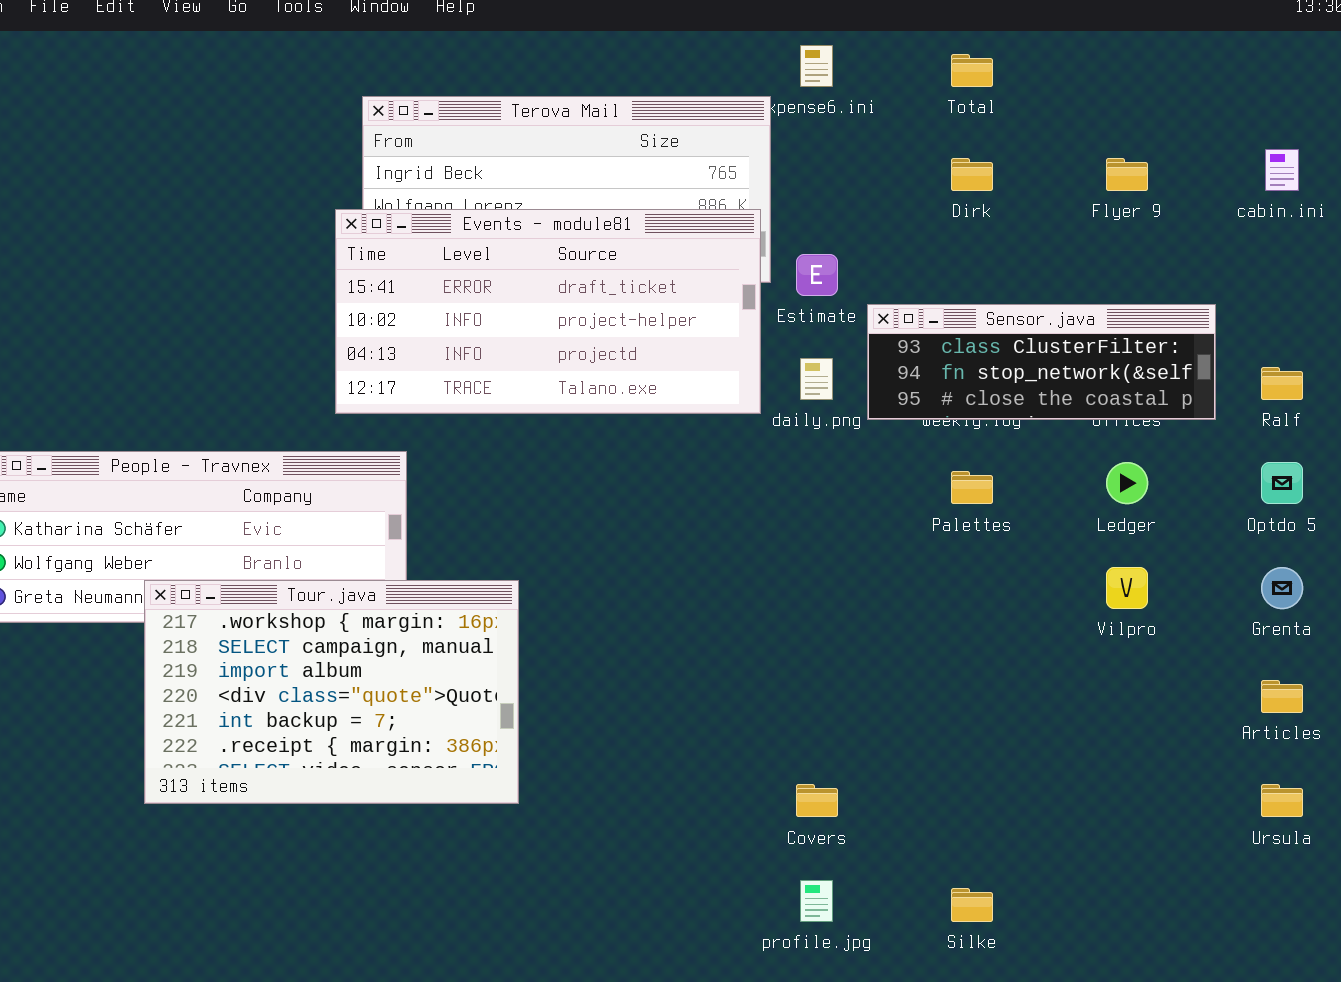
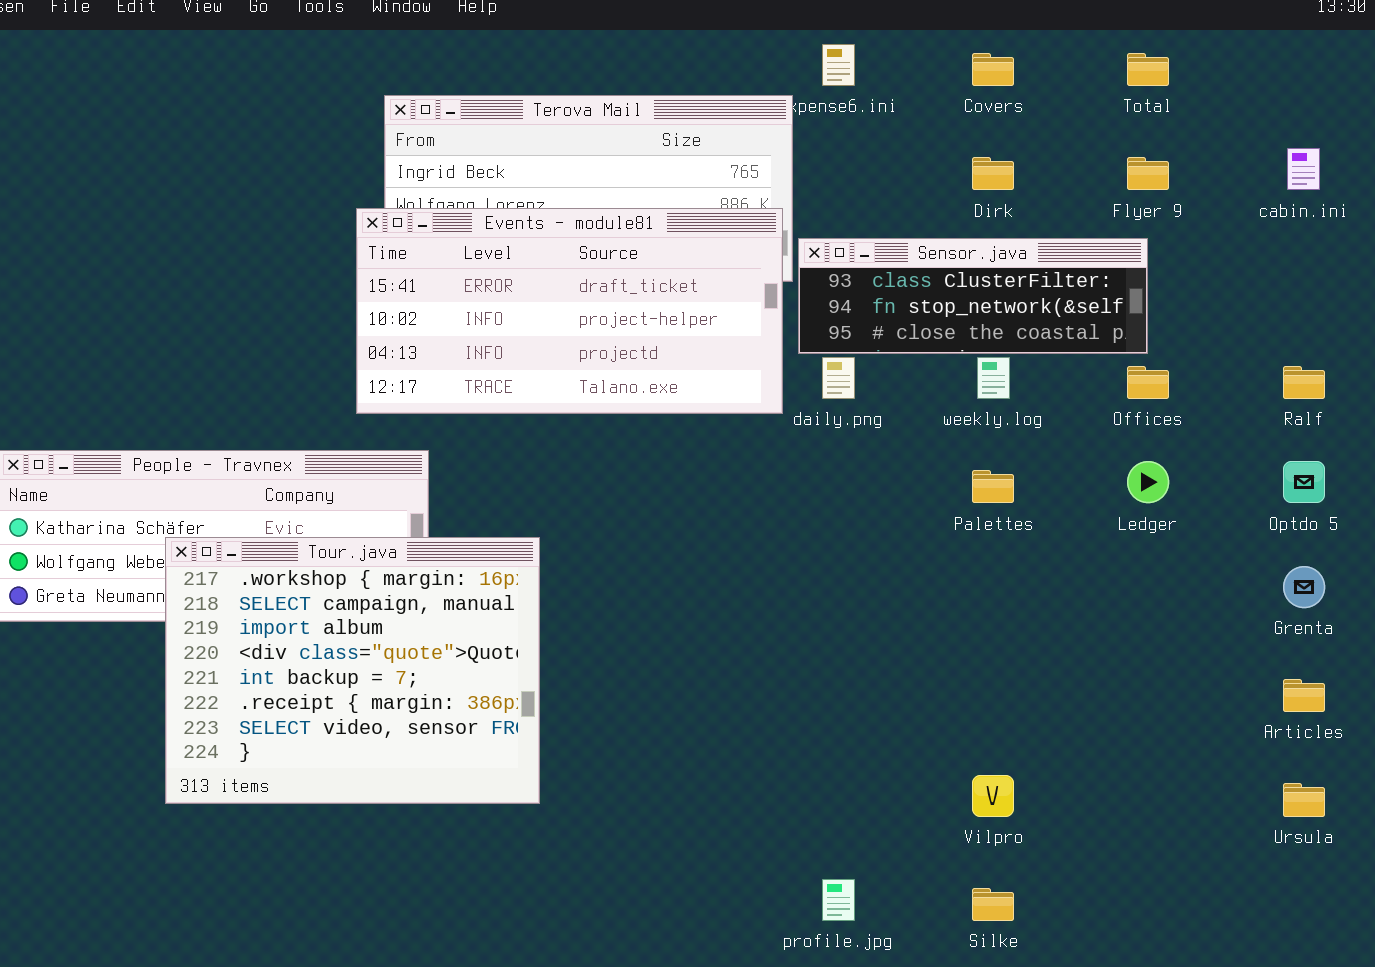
Total: [951,54,993,87] -> [1127,53,1169,86], moved
Sensor.java: [867,304,1216,420] -> [798,238,1148,354], moved
Vilpro: [1106,567,1148,609] -> [972,775,1014,817], moved
Tour.java: [144,580,519,804] -> [165,537,540,804], resized
Covers: [796,784,838,817] -> [972,53,1014,86], moved

